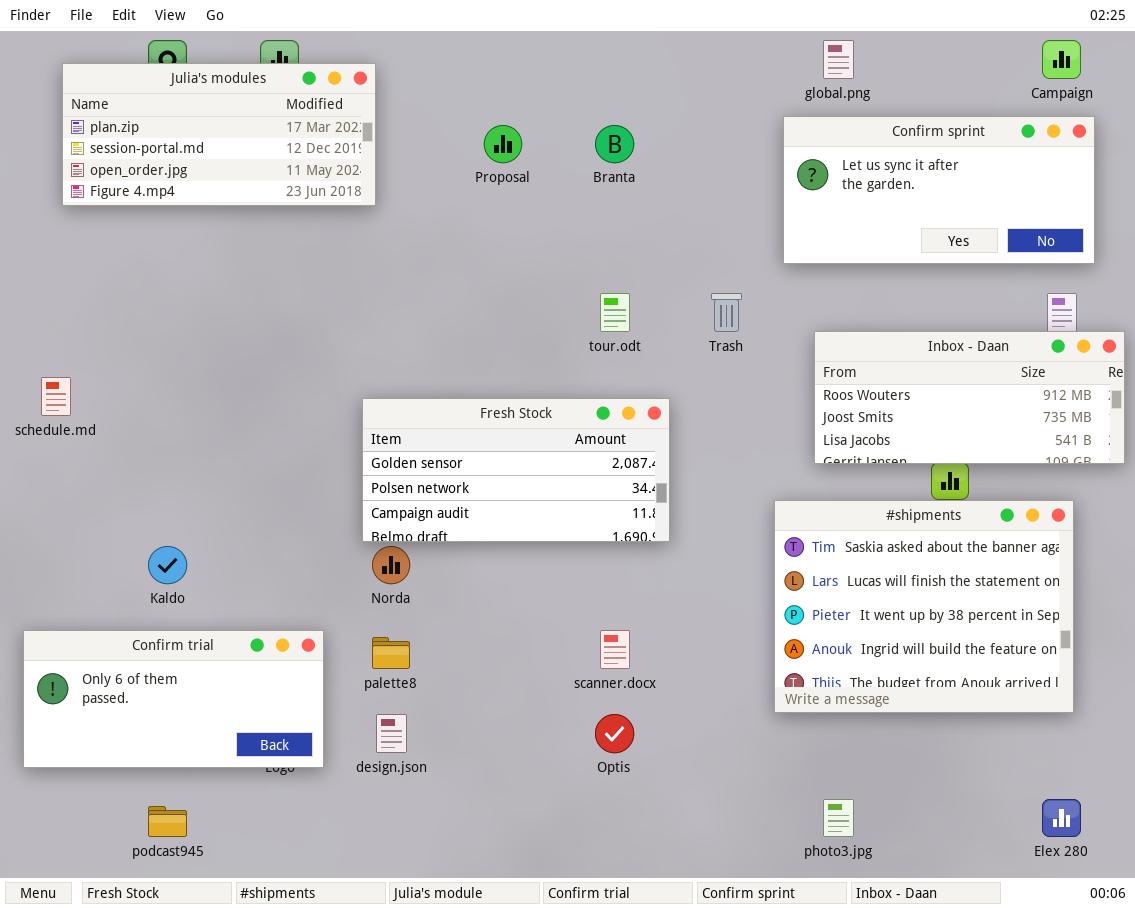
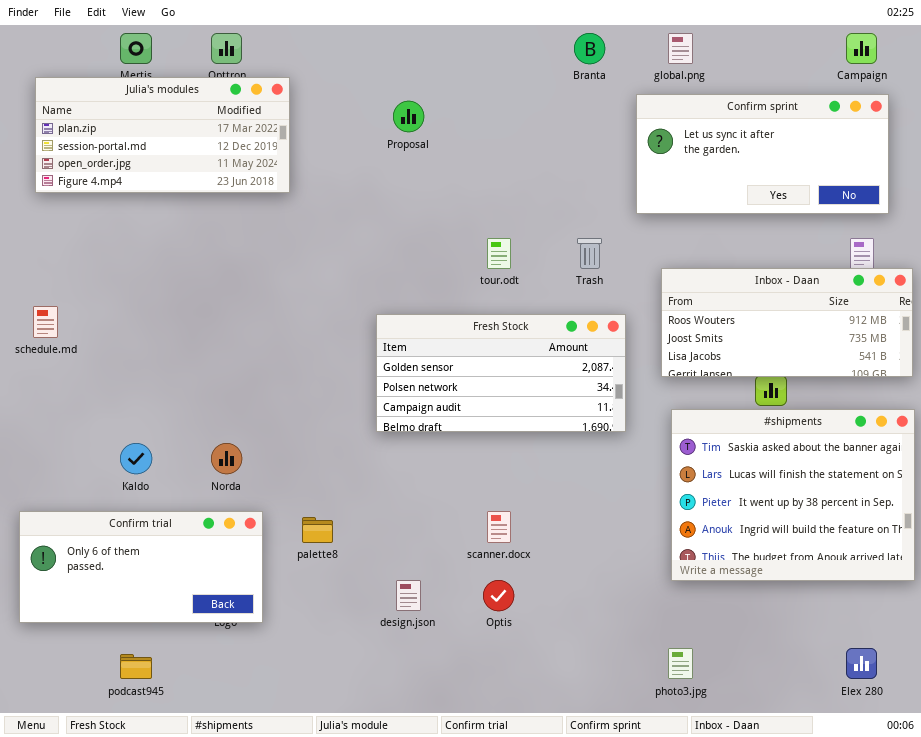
Julia's modules: [62,63,376,206] -> [35,77,290,193], moved
Branta: [595,125,634,163] -> [574,33,605,64], moved
Fresh Stock: [362,398,670,542] -> [376,314,626,432], moved
#shipments: [774,500,1074,713] -> [671,409,915,581], moved
Norda: [372,546,410,584] -> [211,443,242,474], moved
design.json: [376,714,407,753] -> [396,580,421,611], moved

